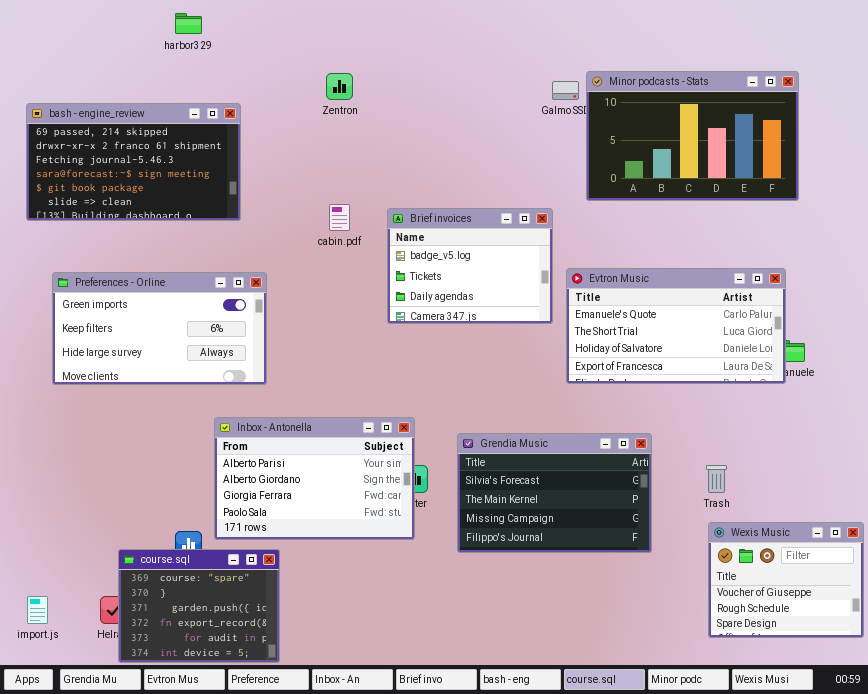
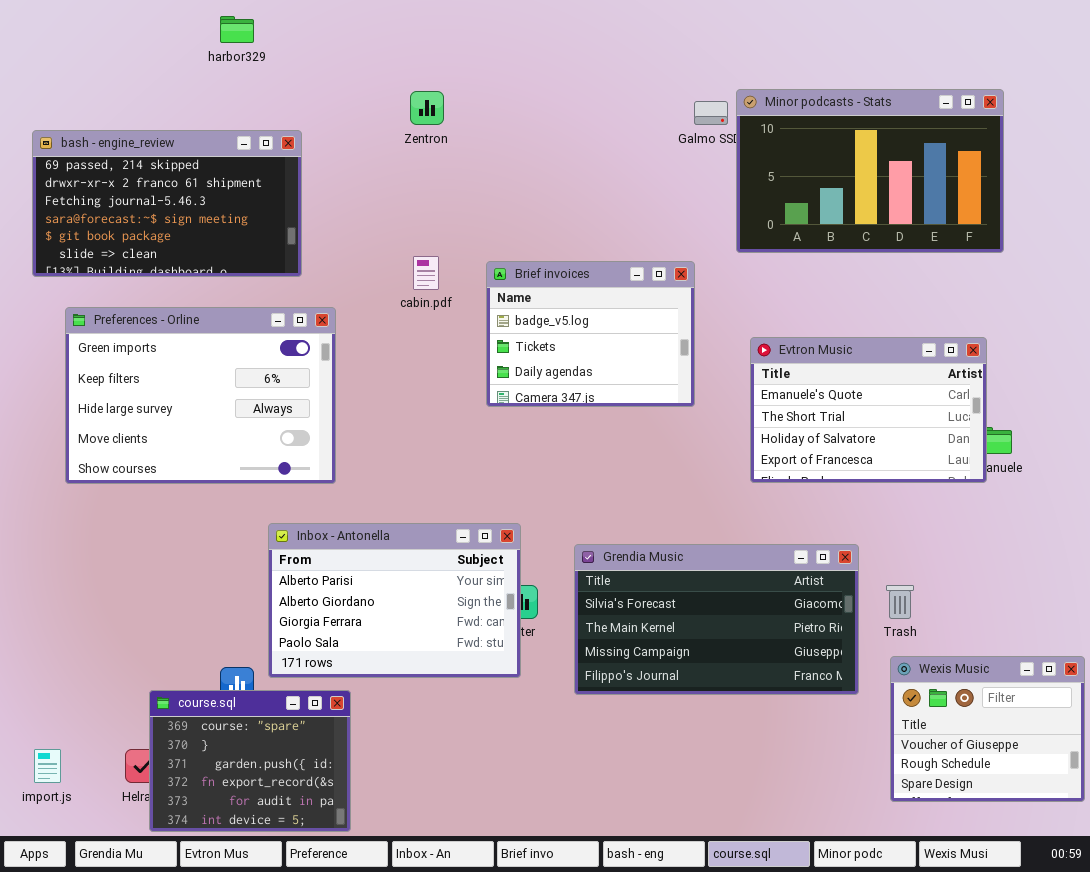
Evtron Music: [566,268,786,384] -> [750,337,987,483], resized
Preferences - Orline: [52,272,267,385] -> [65,307,336,484], resized
Grendia Music: [457,433,652,553] -> [574,544,859,695], resized

